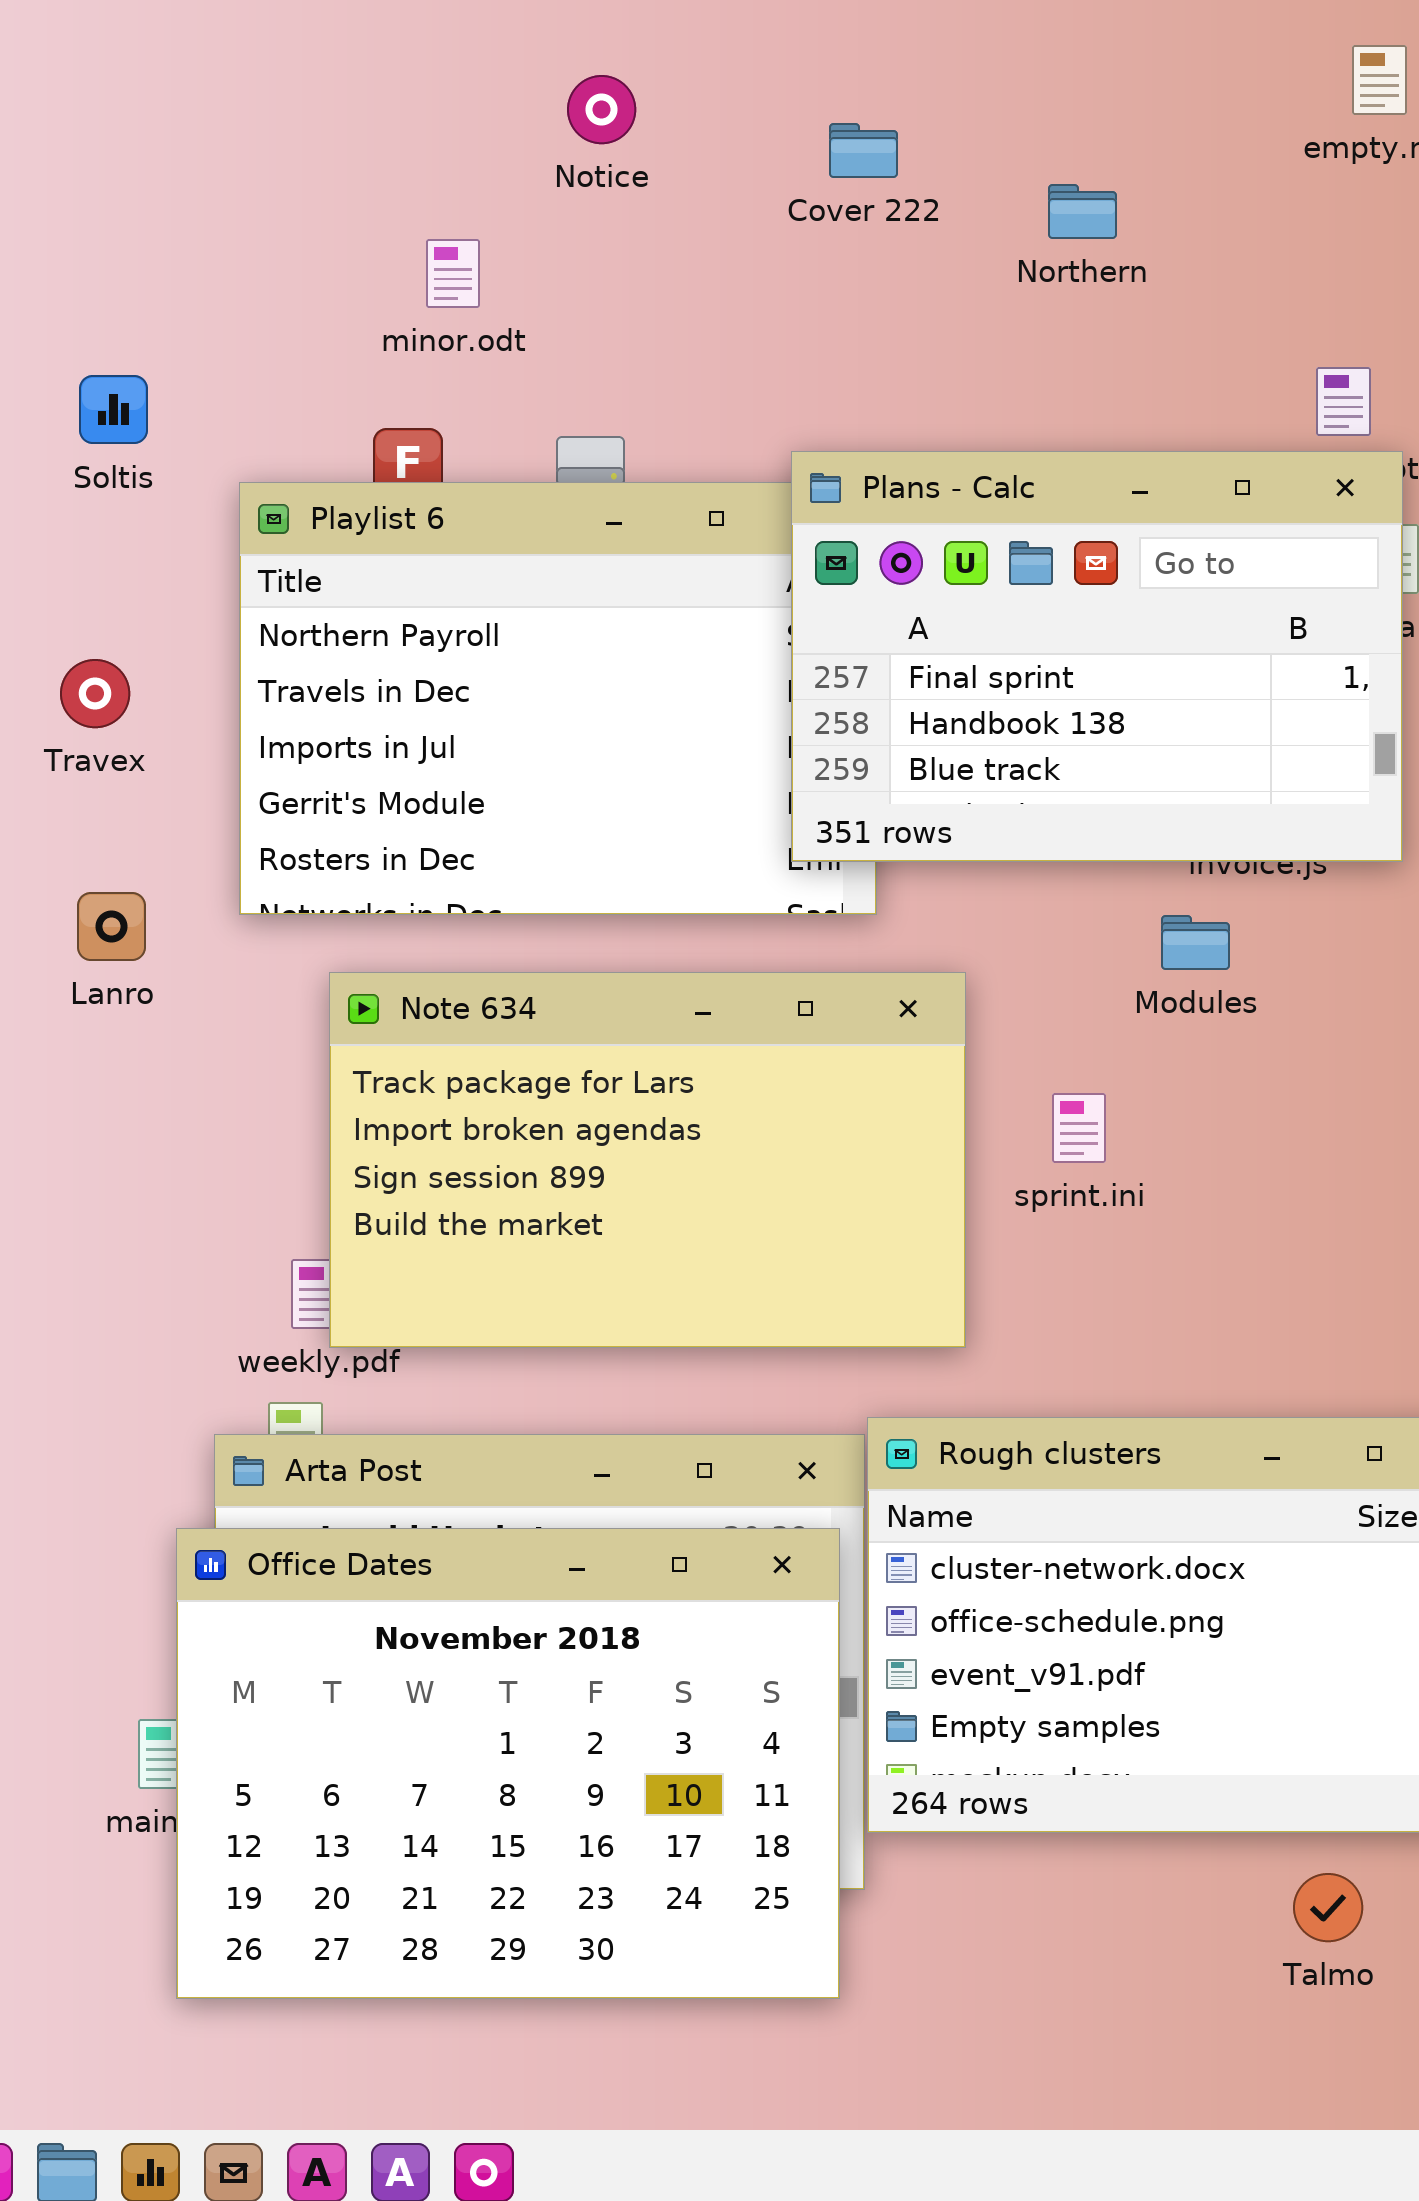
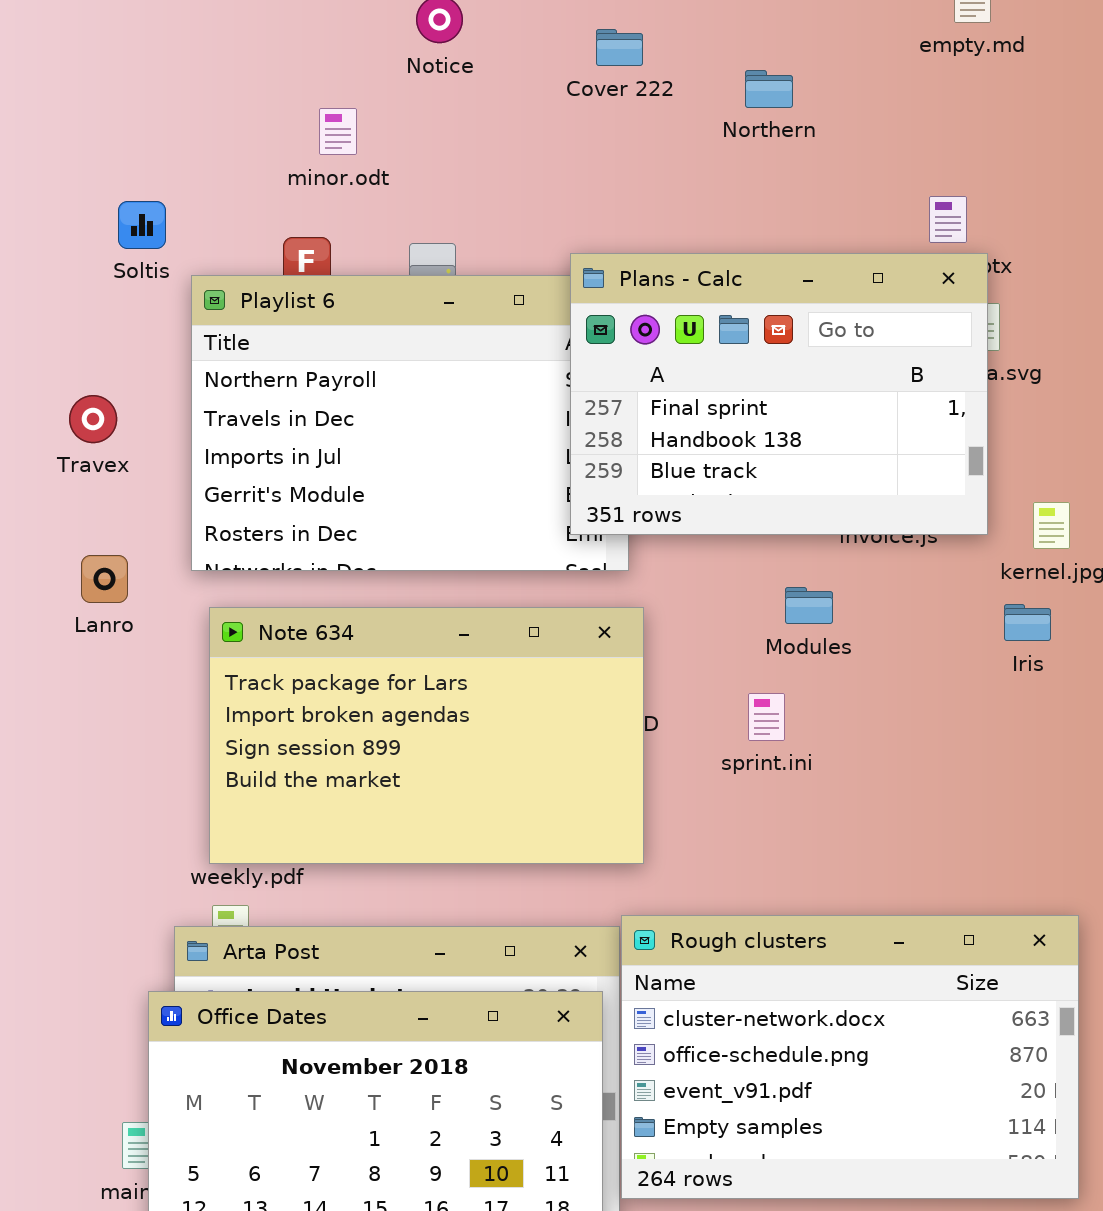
Soltis: [79,375,148,444] -> [118,201,166,249], moved
Modules: [1161,915,1230,970] -> [785,587,833,624], moved
Note 634: [329,972,966,1348] -> [209,607,644,864], moved

